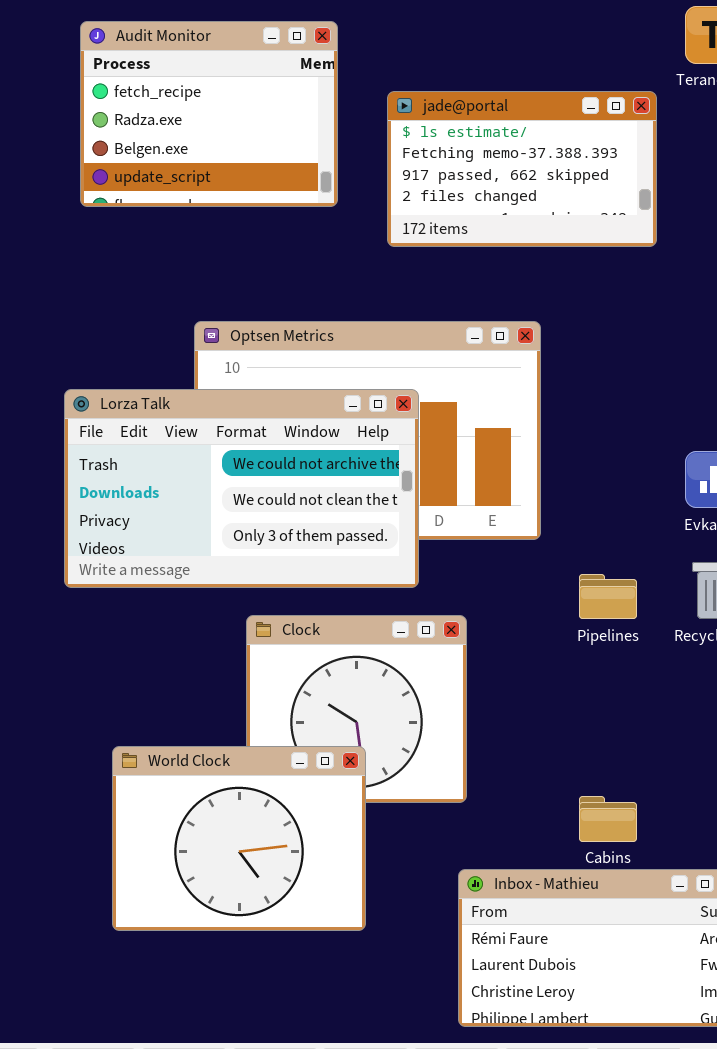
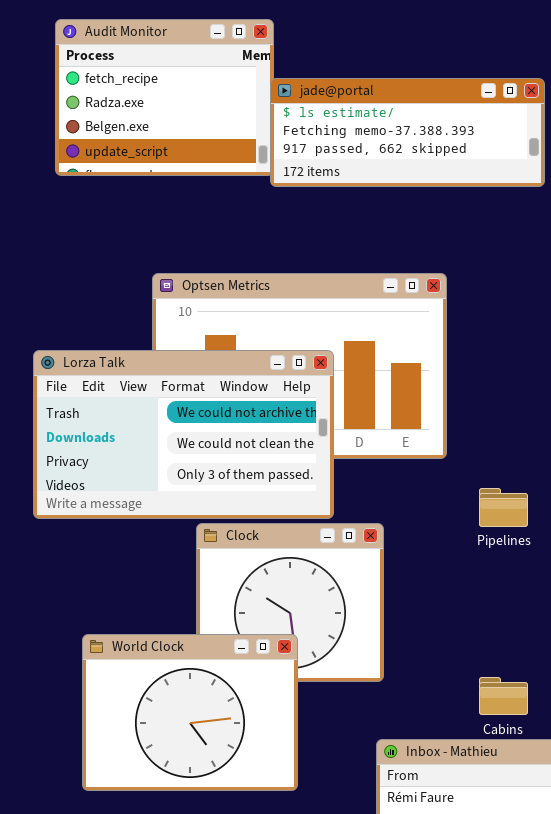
jade@portal: [387,91,657,247] -> [270,78,545,187], resized
Lorza Talk: [64,389,419,588] -> [33,350,334,519], moved

